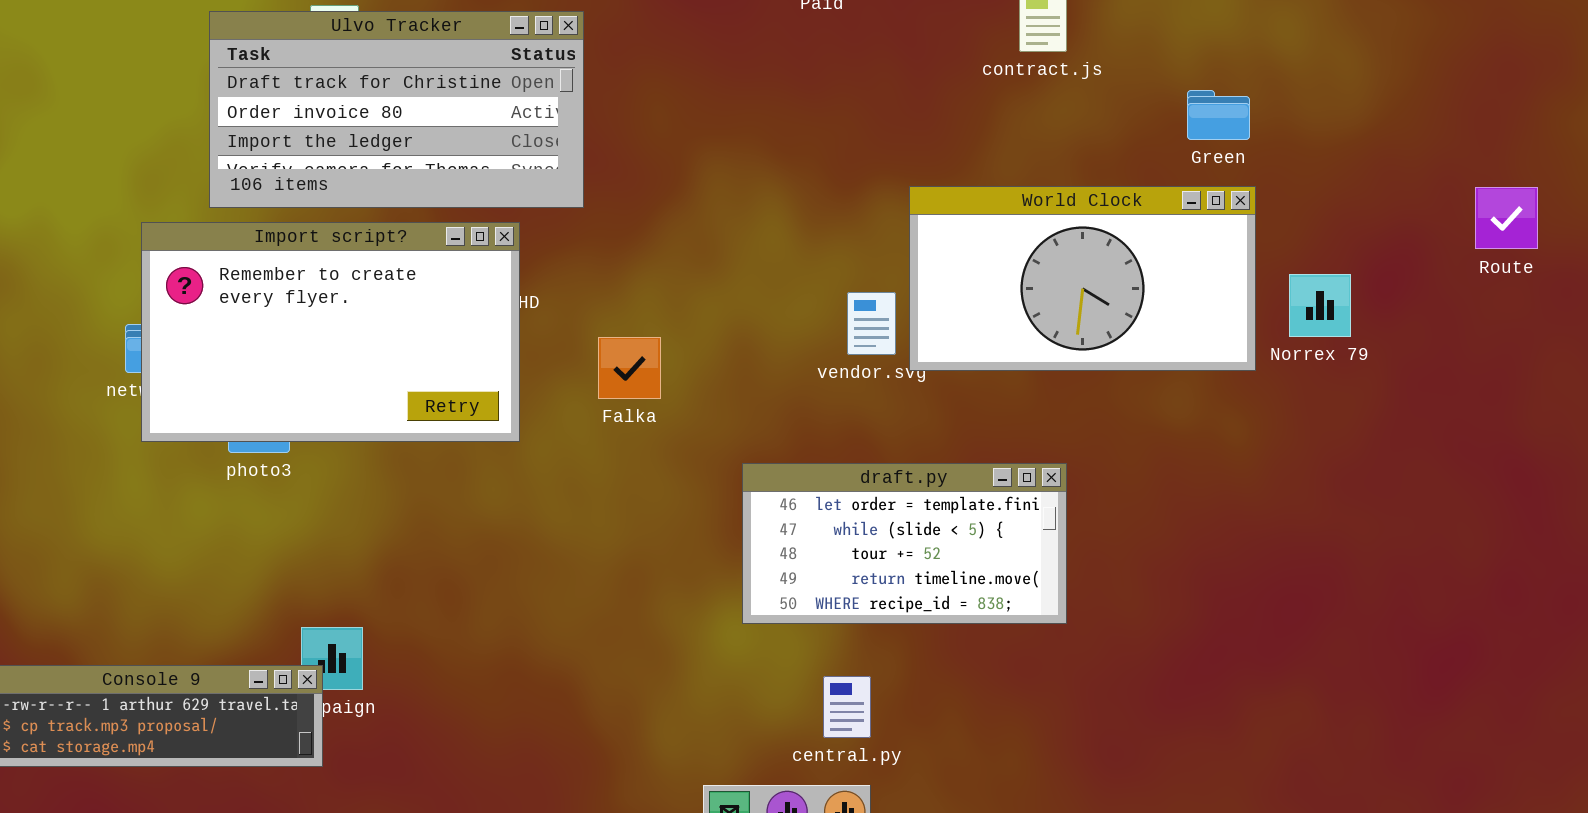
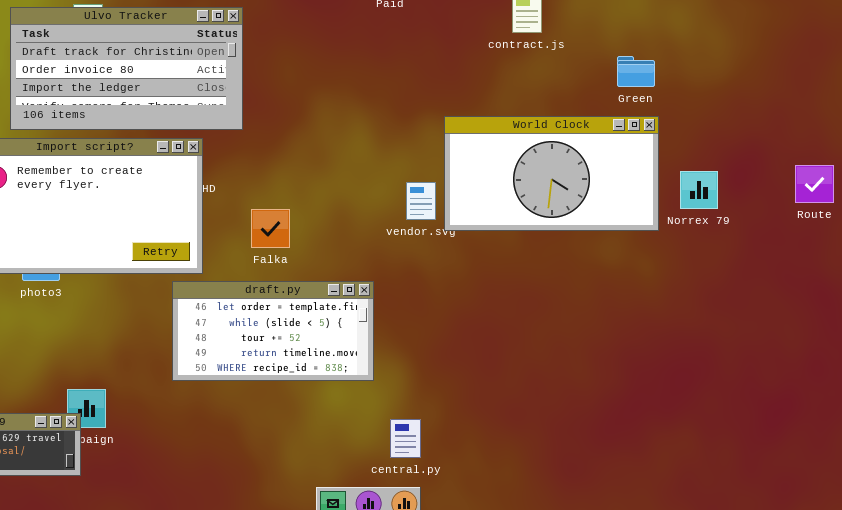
Route: [1475,187,1538,249] -> [795,165,834,203], moved
draft.py: [742,463,1067,624] -> [172,281,374,381], moved

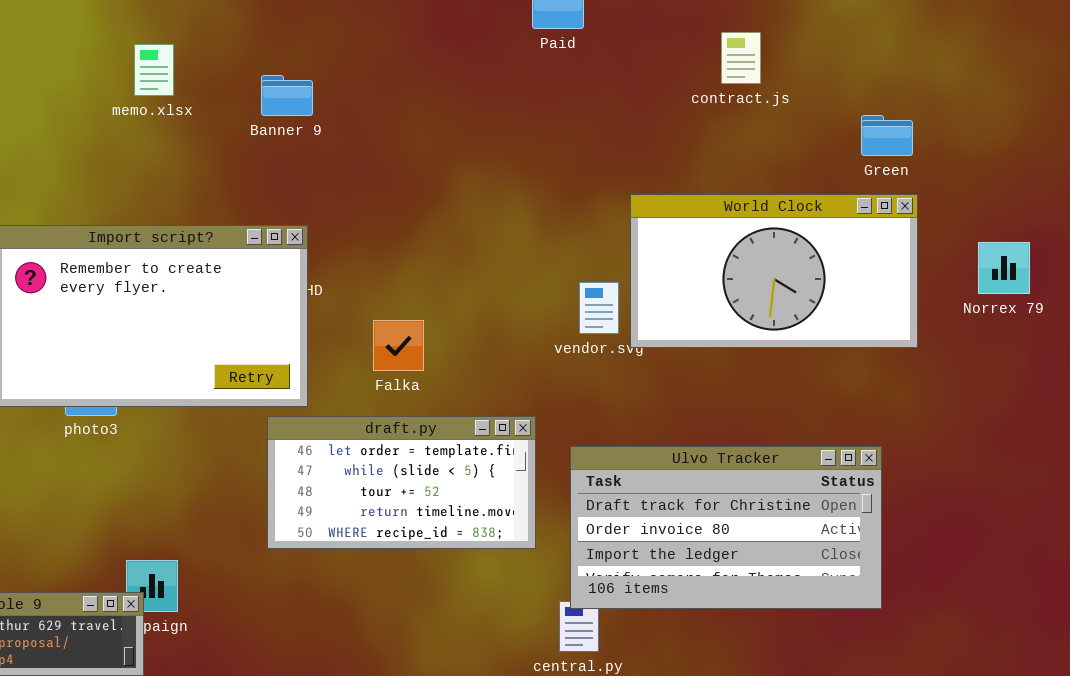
Ulvo Tracker: [10,7,243,130] -> [570,446,882,609], moved
Norrex 79: [680,171,718,209] -> [978,242,1030,294], moved

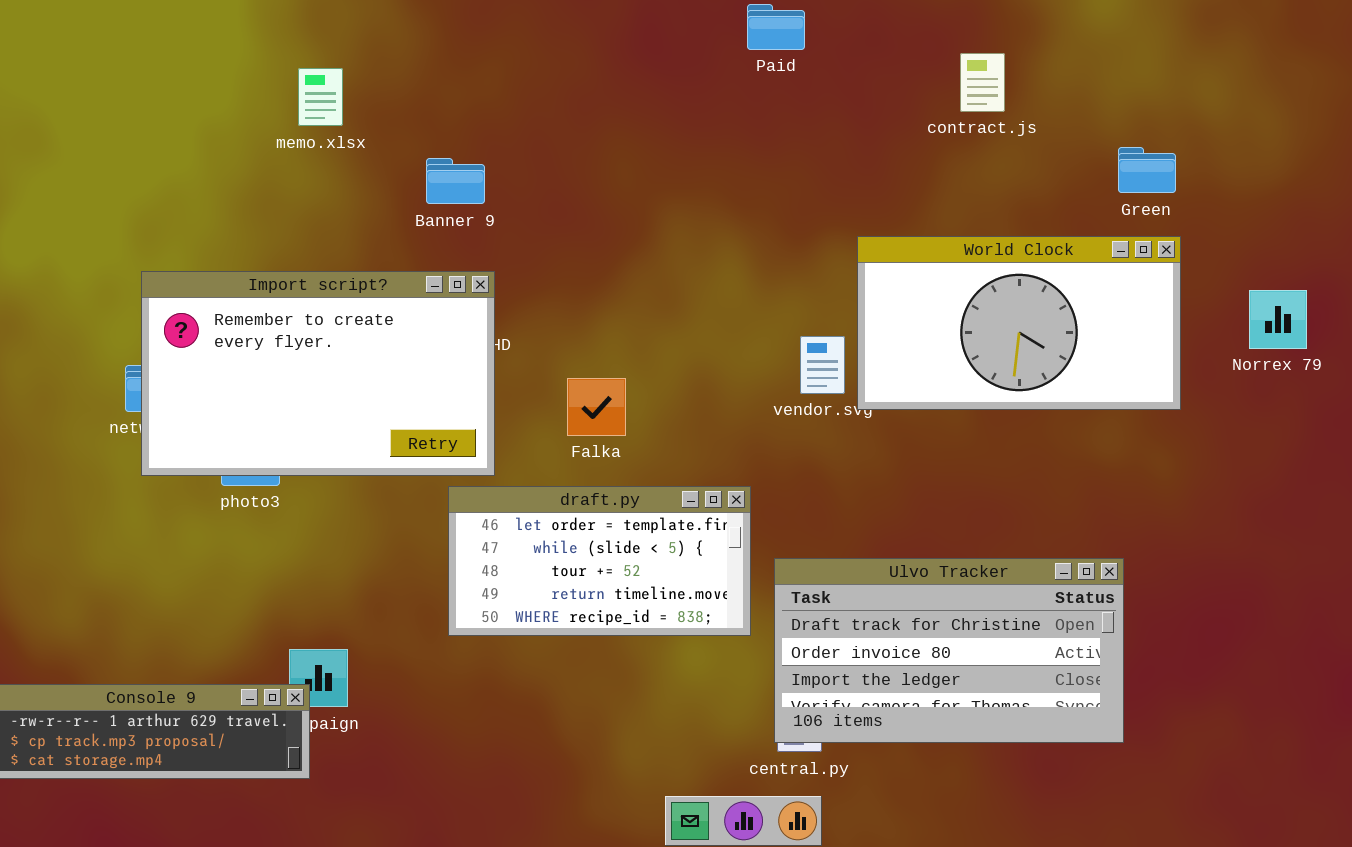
Banner 9: [261,75,313,116] -> [426,158,485,204], moved
Ulvo Tracker: [570,446,882,609] -> [774,558,1124,743], moved

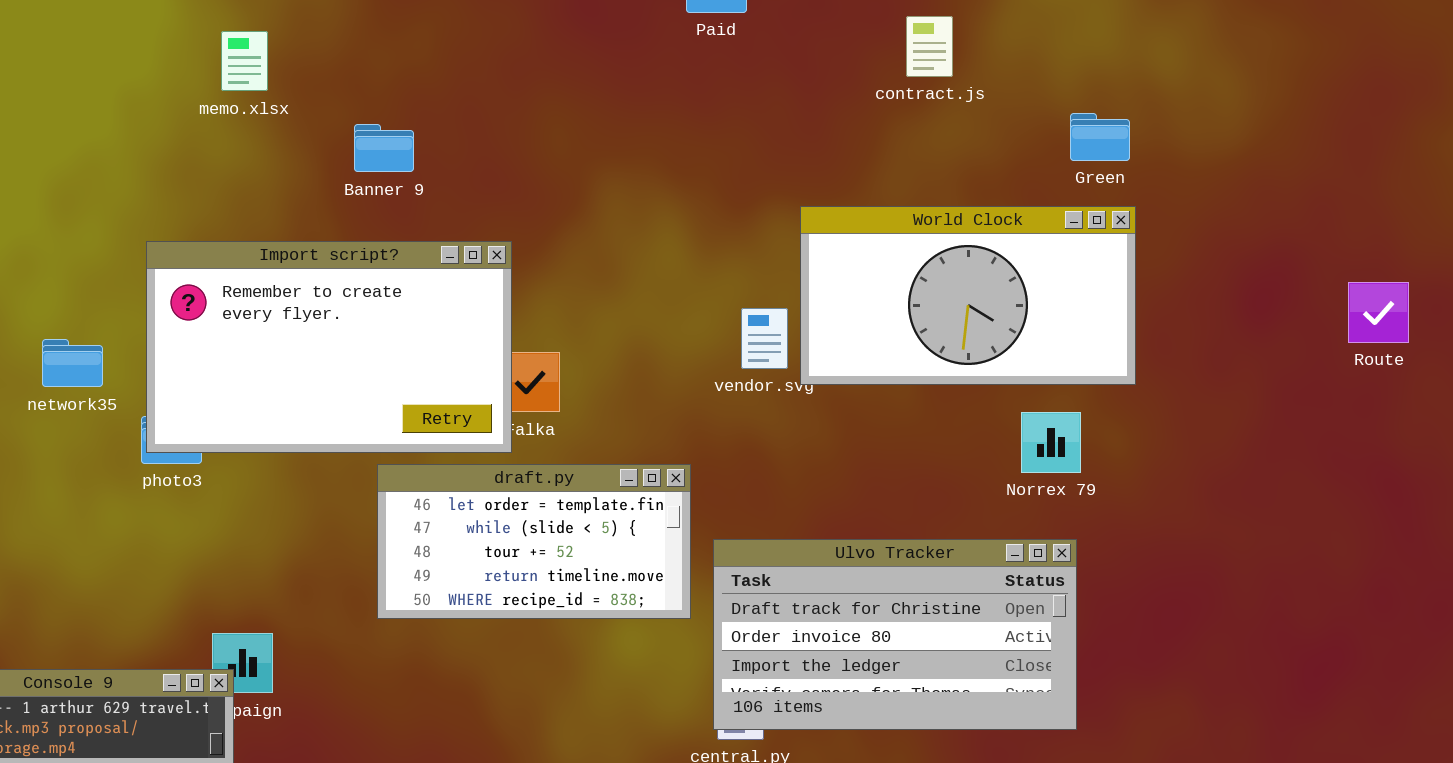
Import script?: [141,271,495,476] -> [146,241,512,453], moved
Norrex 79: [1249,290,1307,349] -> [1021,412,1081,473], moved

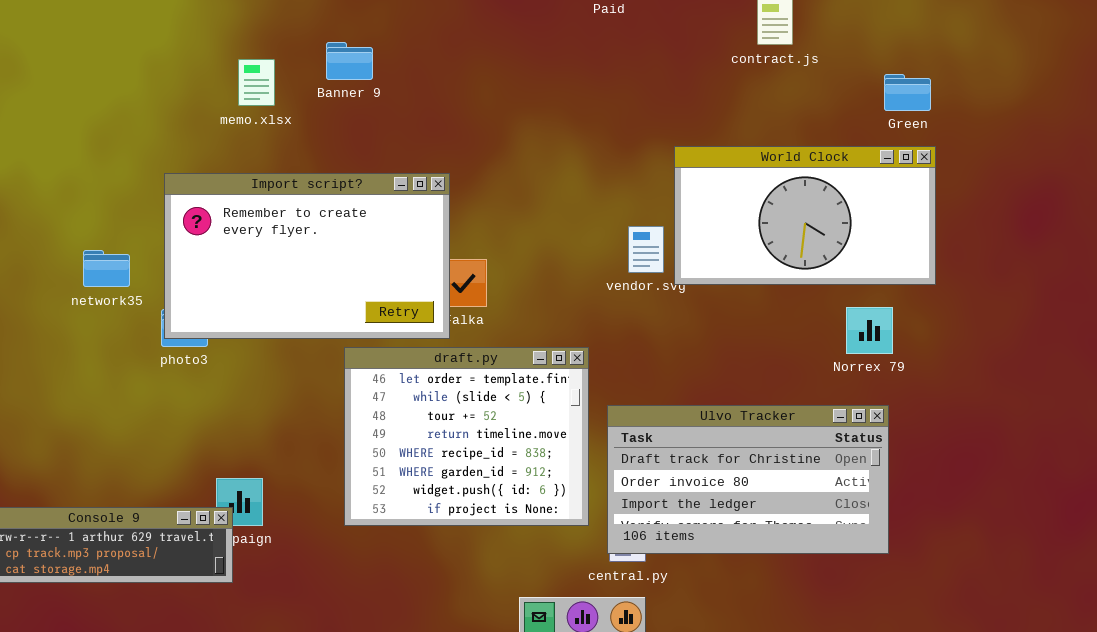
memo.xlsx: [221,31,268,91] -> [238,59,275,106], moved
Banner 9: [354,124,414,172] -> [326,42,373,80], moved
draft.py: [377,464,691,619] -> [344,347,589,526], resized

